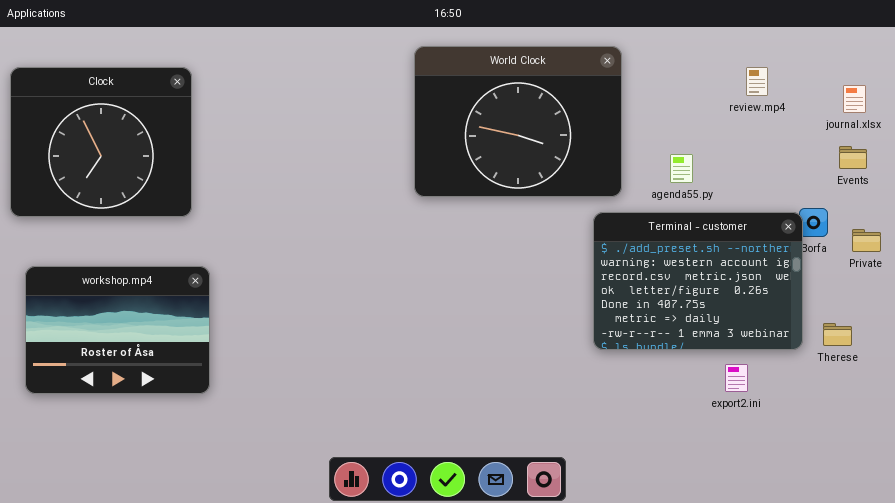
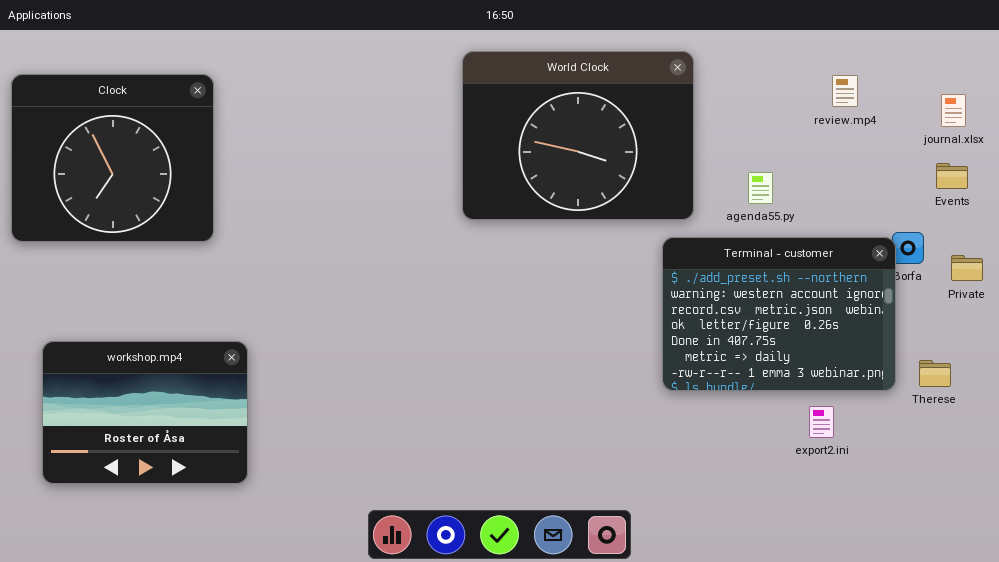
workshop.mp4: [25,266,210,394] -> [42,341,248,484], moved

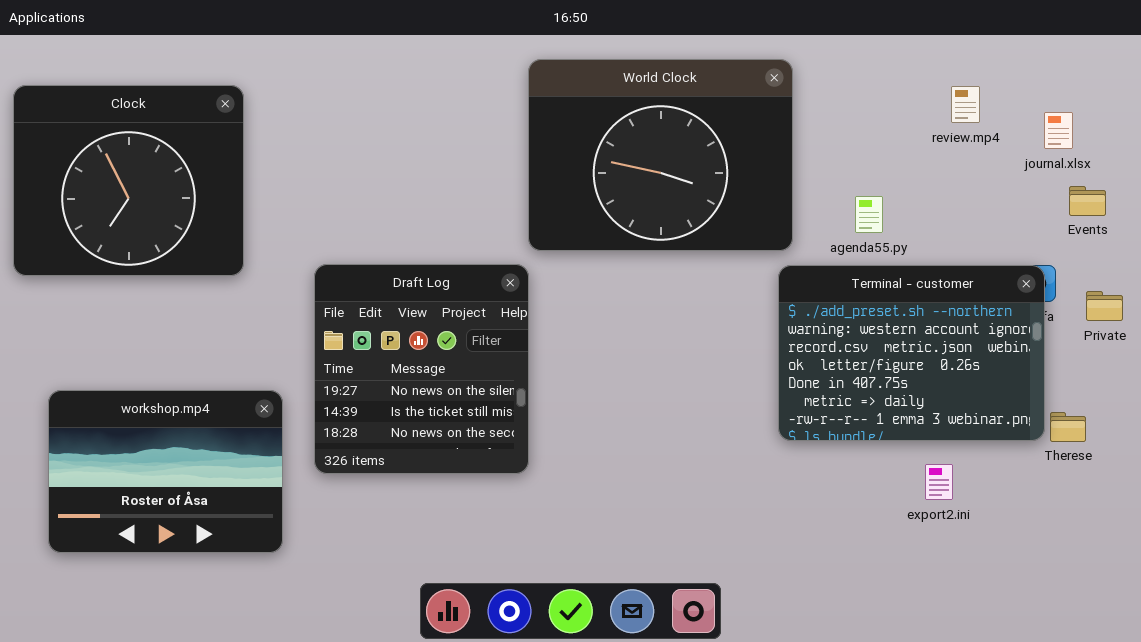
journal.xlsx: [941,94,966,127] -> [1044,112,1073,149], moved
Draft Log: none -> [314,264,529,474], opened
Terminal - customer: [662,237,896,391] -> [778,265,1045,441], moved

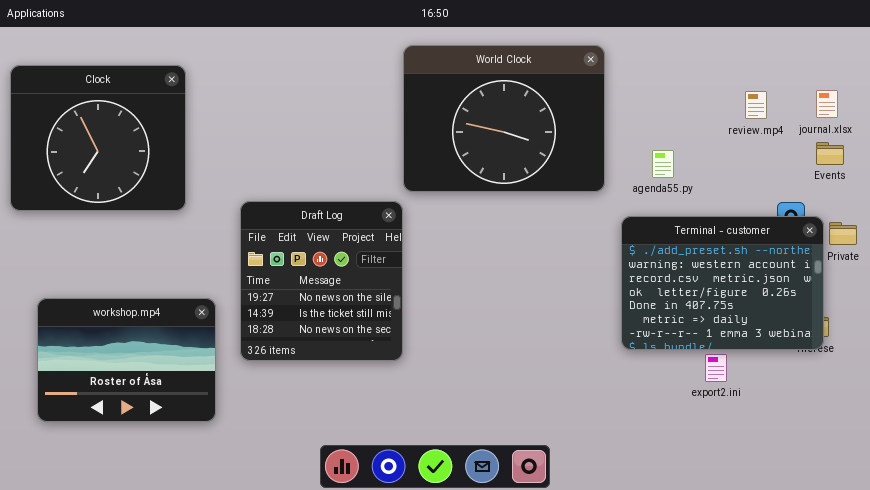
review.mp4: [951,86,980,123] -> [745,91,767,119], moved
journal.xlsx: [1044,112,1073,149] -> [816,90,838,118], moved
Terminal - customer: [778,265,1045,441] -> [621,216,824,350], moved

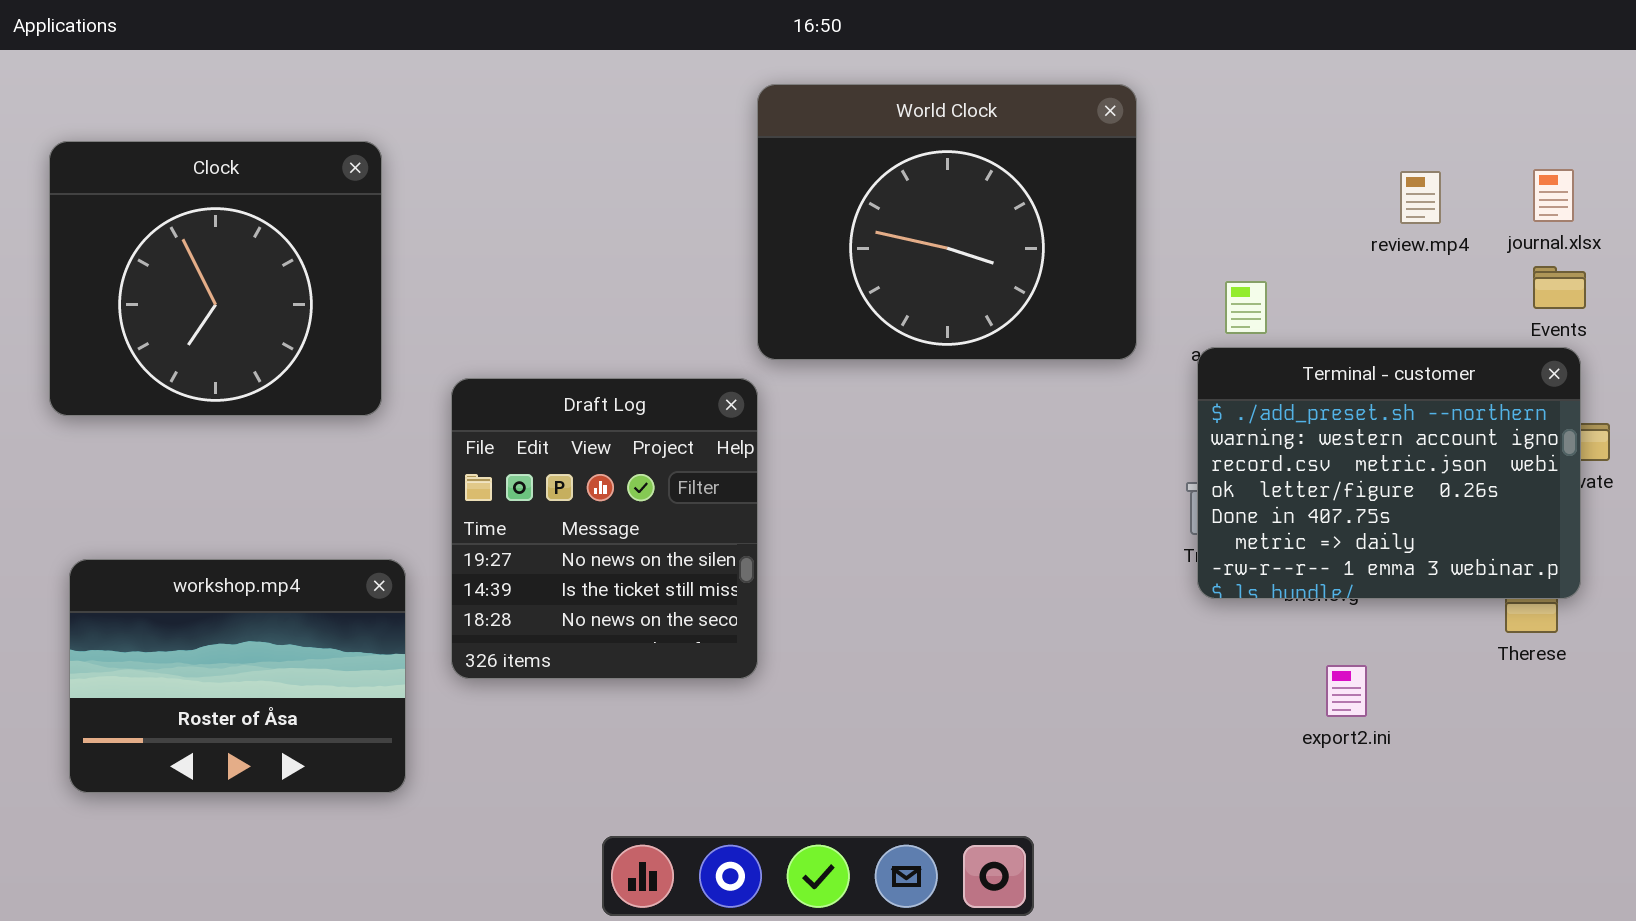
Clock: [10,65,186,211] -> [49,141,382,416], moved
Terminal - customer: [621,216,824,350] -> [1197,347,1581,599], moved

